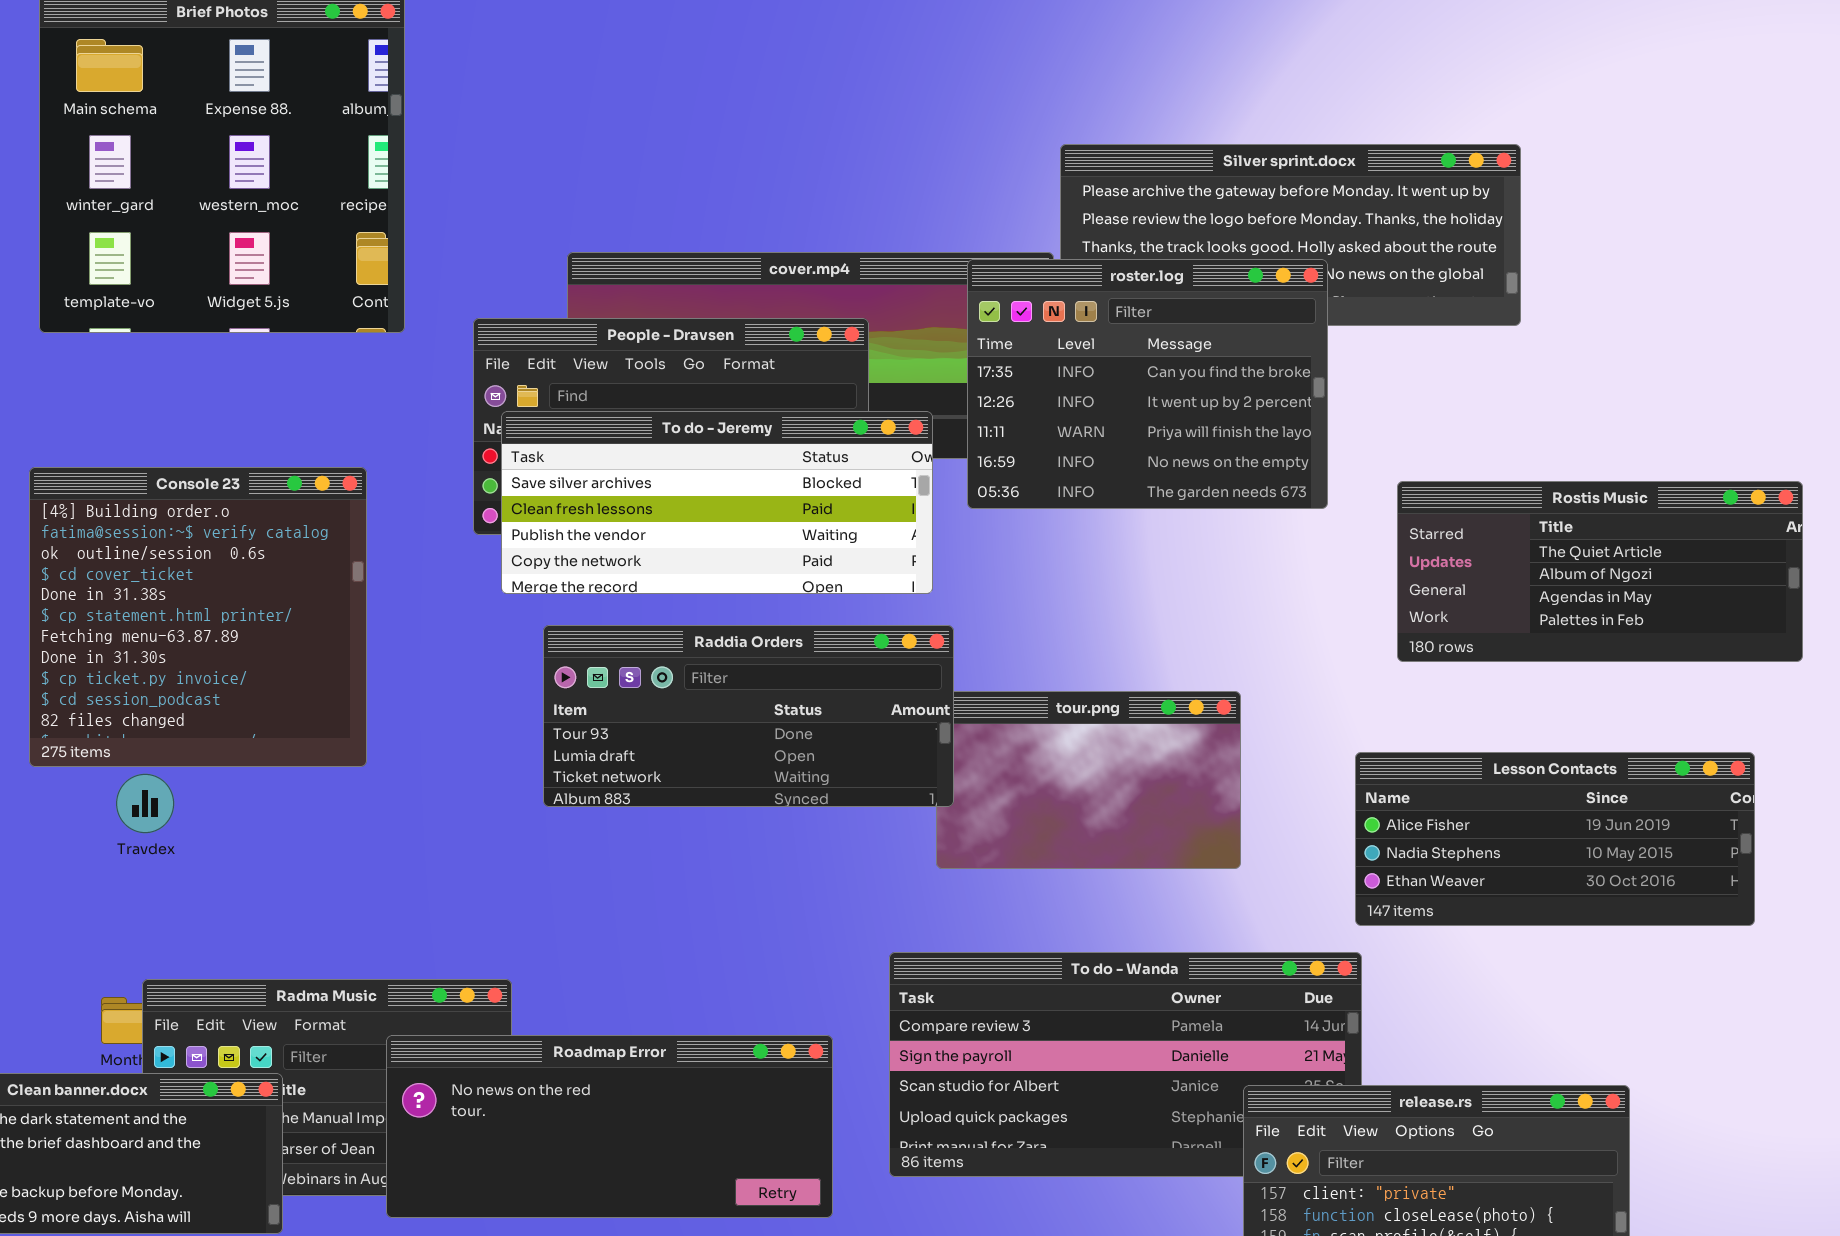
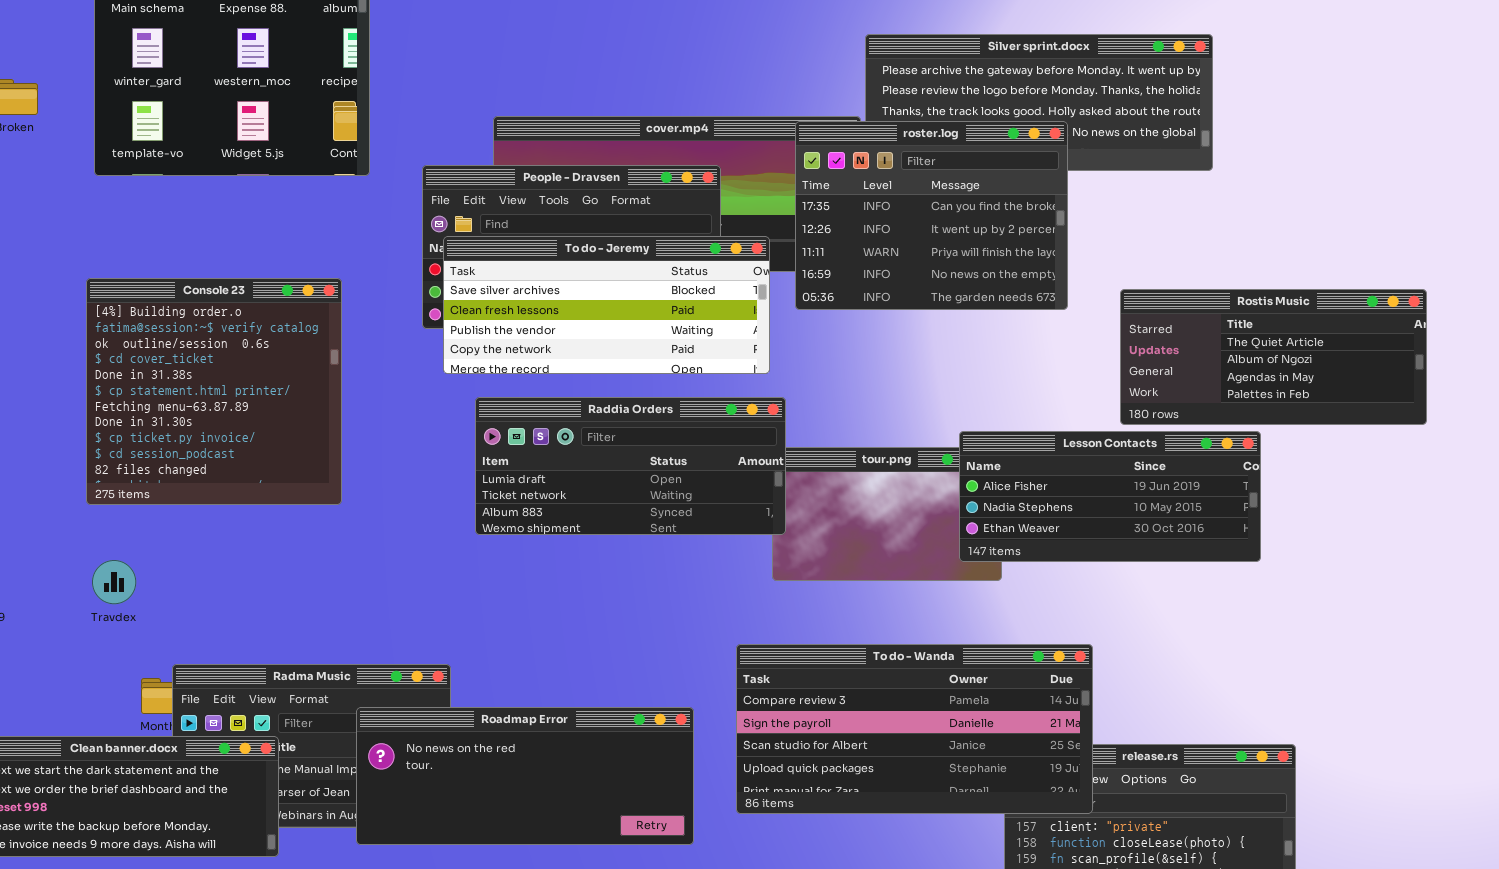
Raddia Orders: [543,625,954,807] -> [475,397,786,535], scrolled down 1 row
Lesson Contacts: [1355,752,1755,926] -> [959,431,1261,562], moved
Travdex: [116,774,174,833] -> [92,560,136,604], moved
To do - Wanda: [889,952,1362,1177] -> [736,644,1093,814], raised

